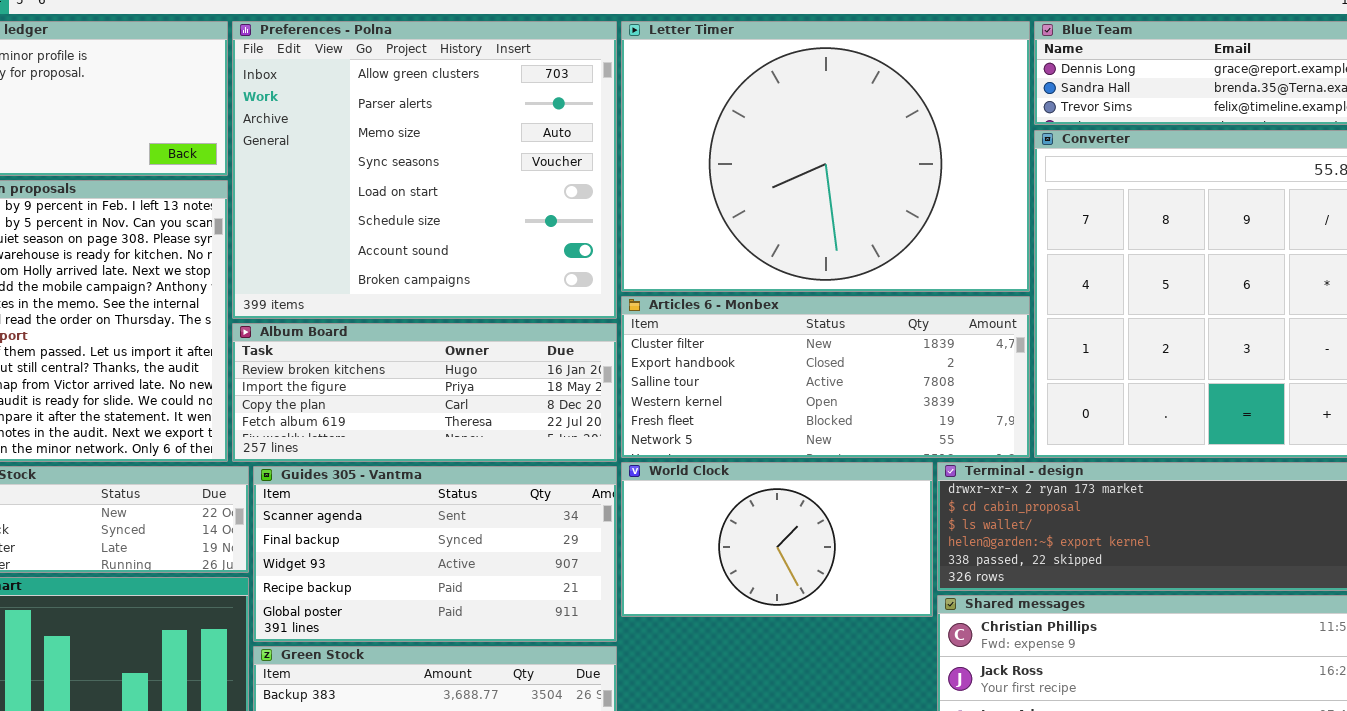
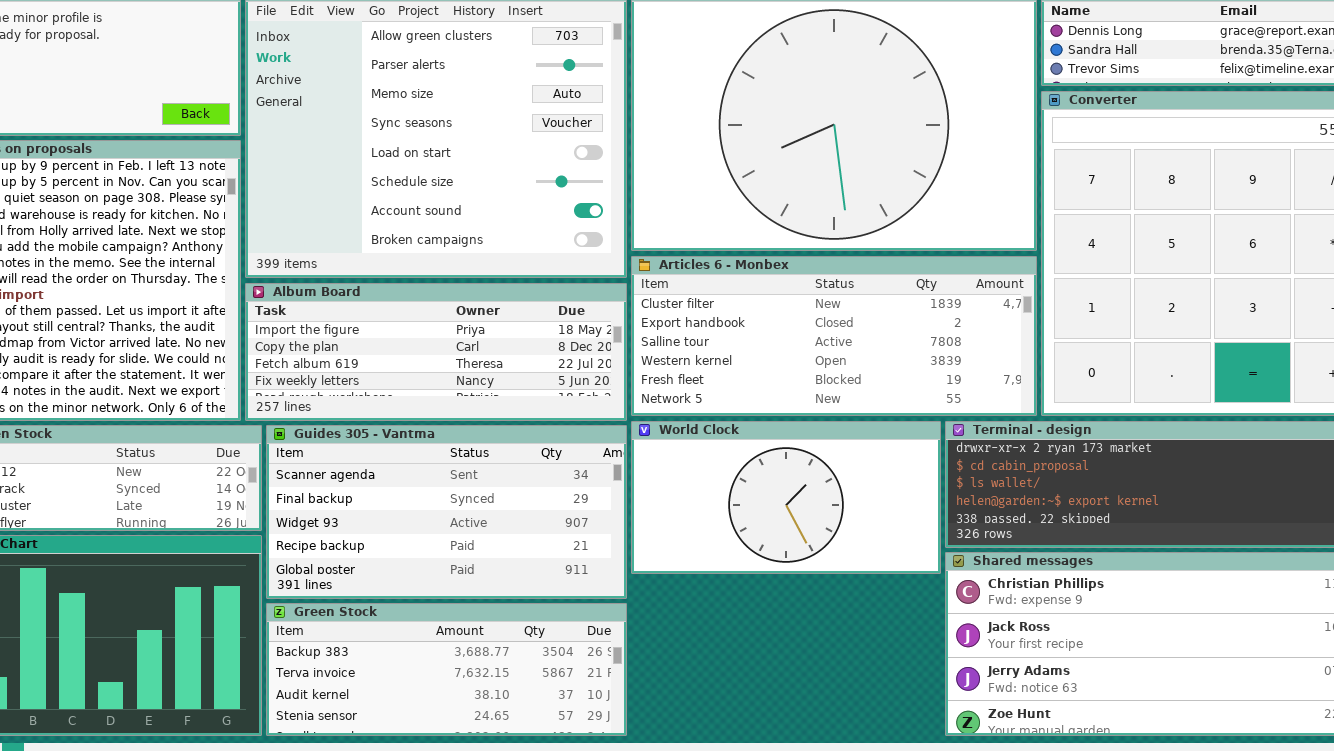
Album Board: [232,323,617,462] -> [245,283,627,421], scrolled down 1 row

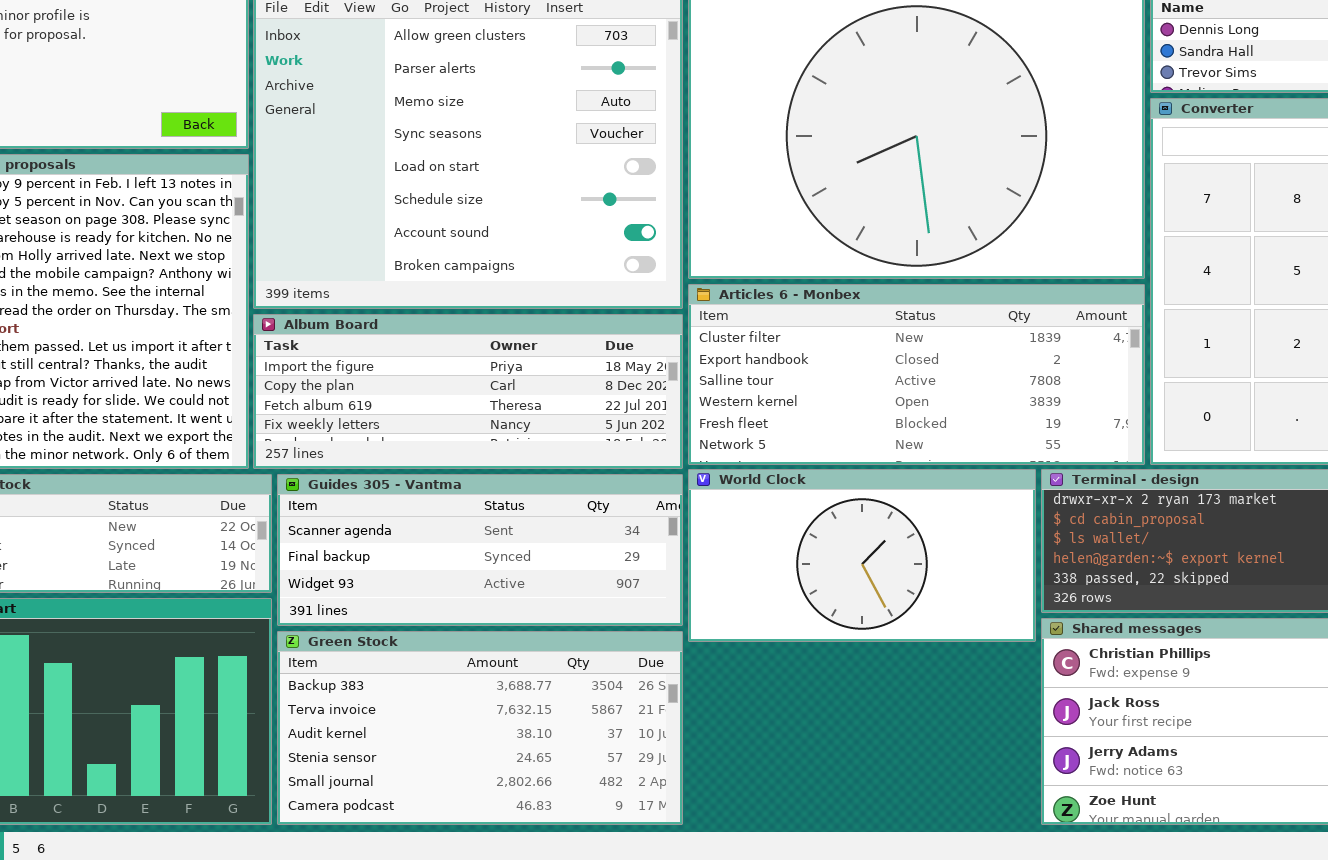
Guides 305 - Vantma: [266,425,627,599] -> [277,474,683,626], resized
Green Stock: [266,603,627,736] -> [277,631,683,825], resized

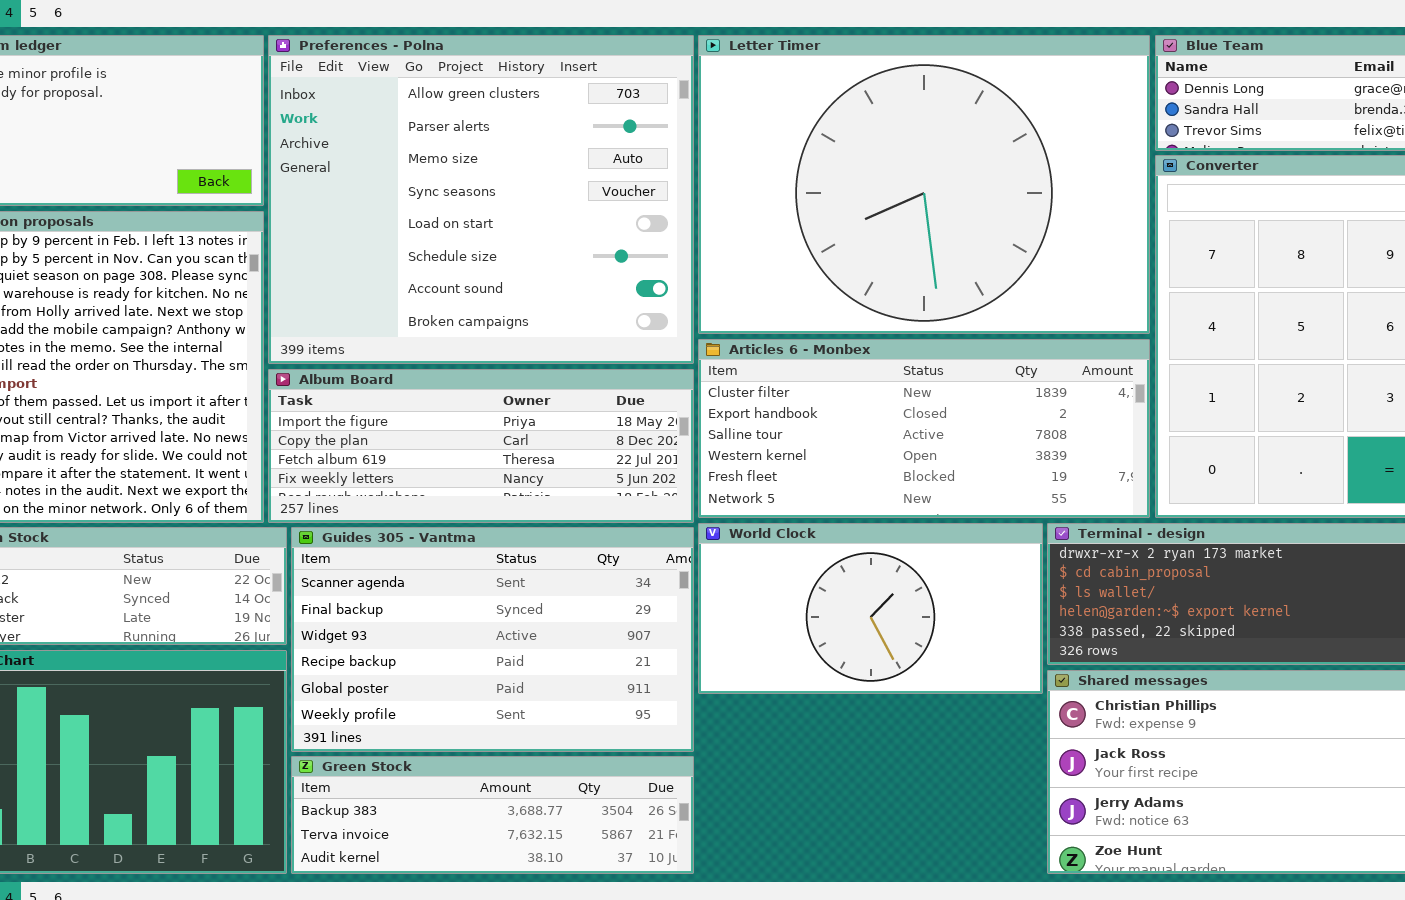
Guides 305 - Vantma: [277,474,683,626] -> [291,527,694,752], resized
Green Stock: [277,631,683,825] -> [291,756,694,874], resized

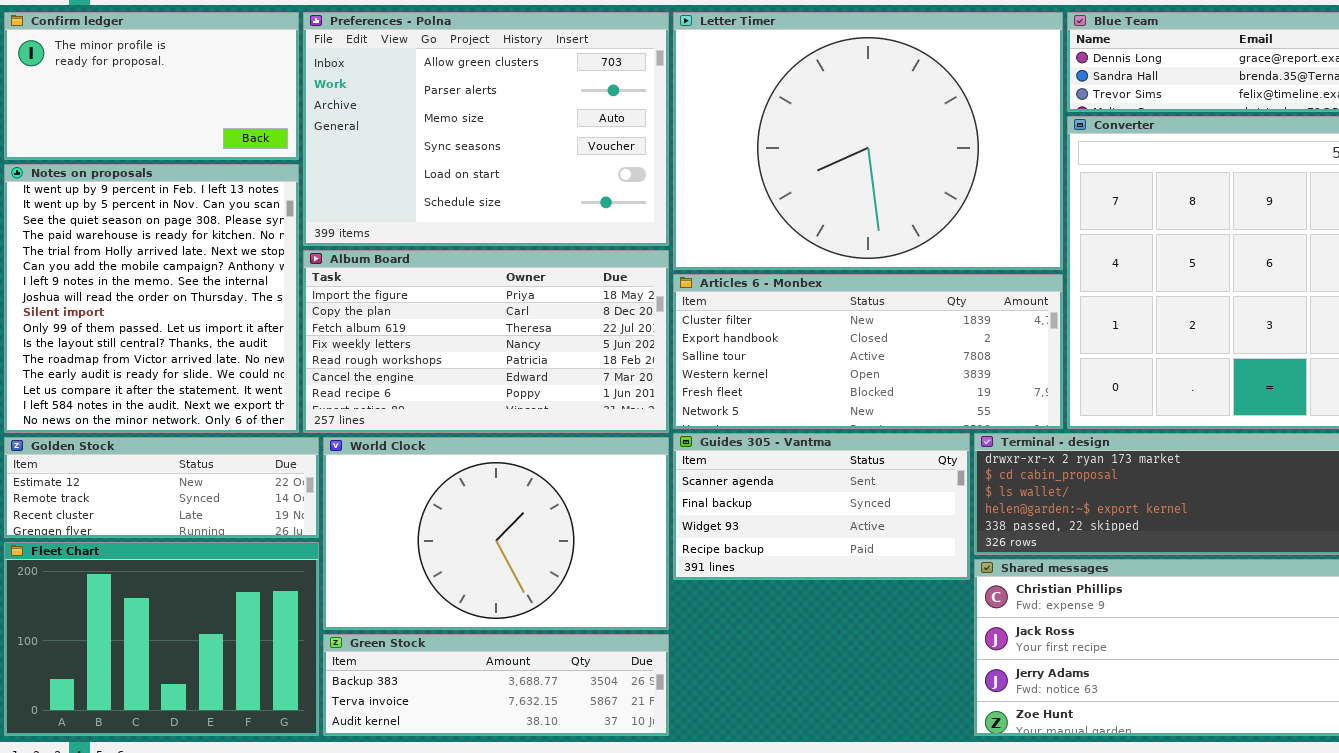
Preferences - Polna: [268,35,694,364] -> [303,12,669,246], resized
Album Board: [268,369,694,523] -> [303,250,669,433], resized
World Clock: [698,523,1043,694] -> [323,437,669,630], moved, resized
Guides 305 - Vantma: [291,527,694,752] -> [673,433,970,580], moved, resized

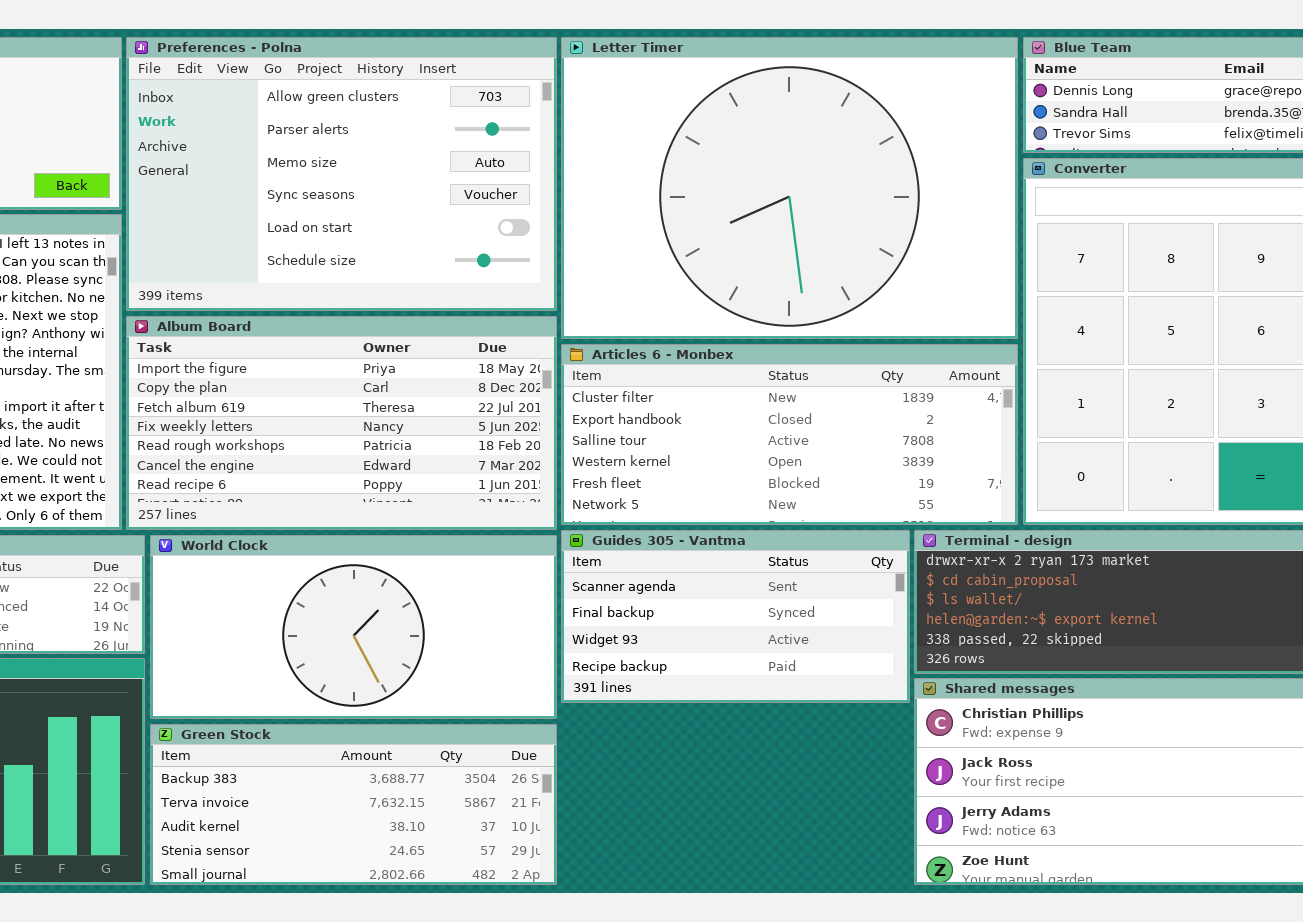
World Clock: [323,437,669,630] -> [150,535,557,719], resized
Green Stock: [323,634,669,736] -> [150,724,557,885], resized

